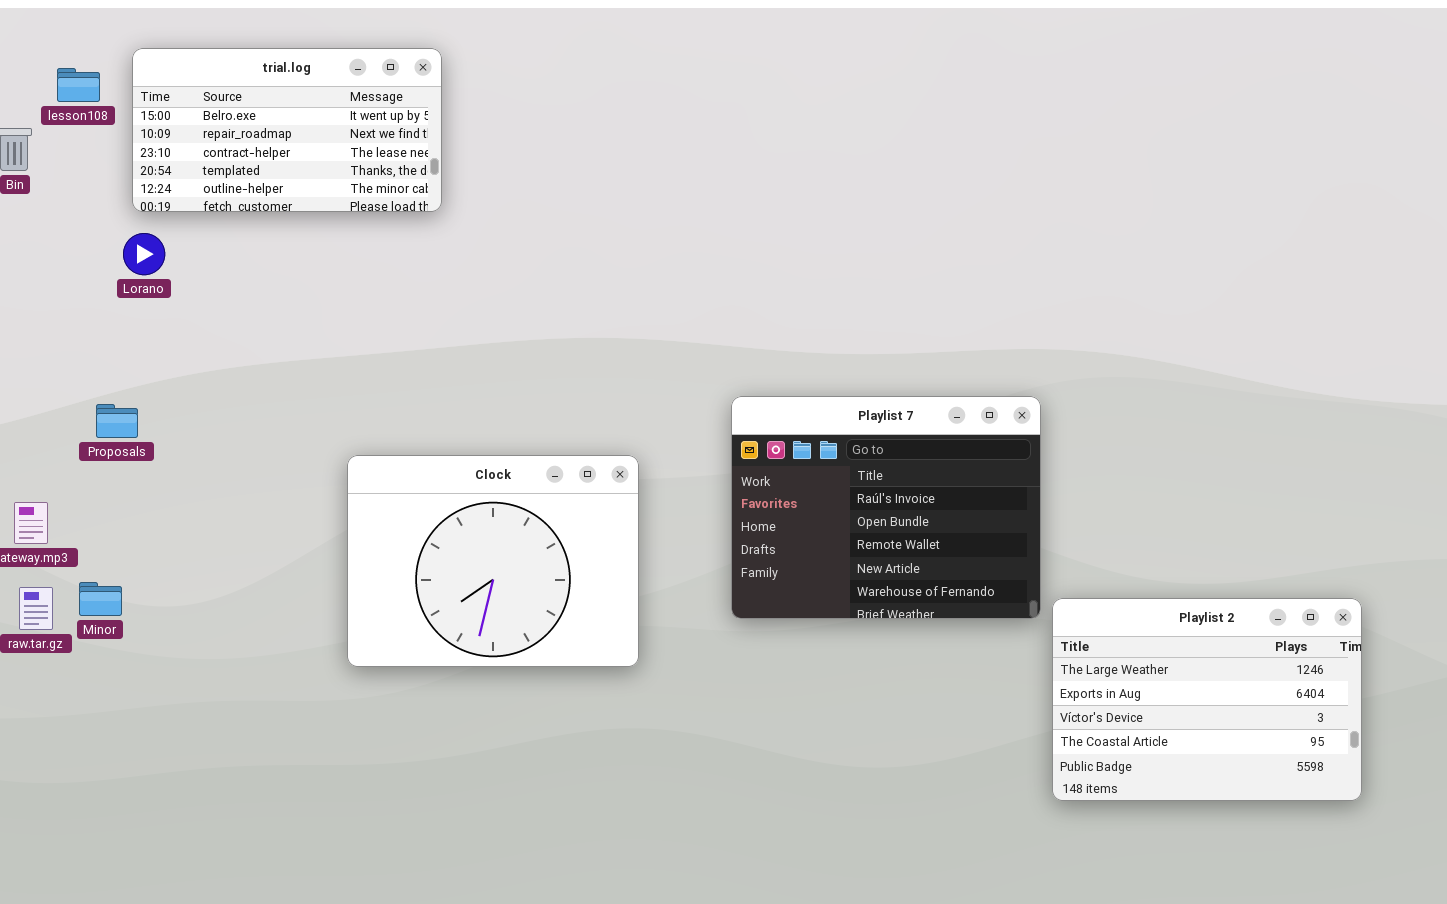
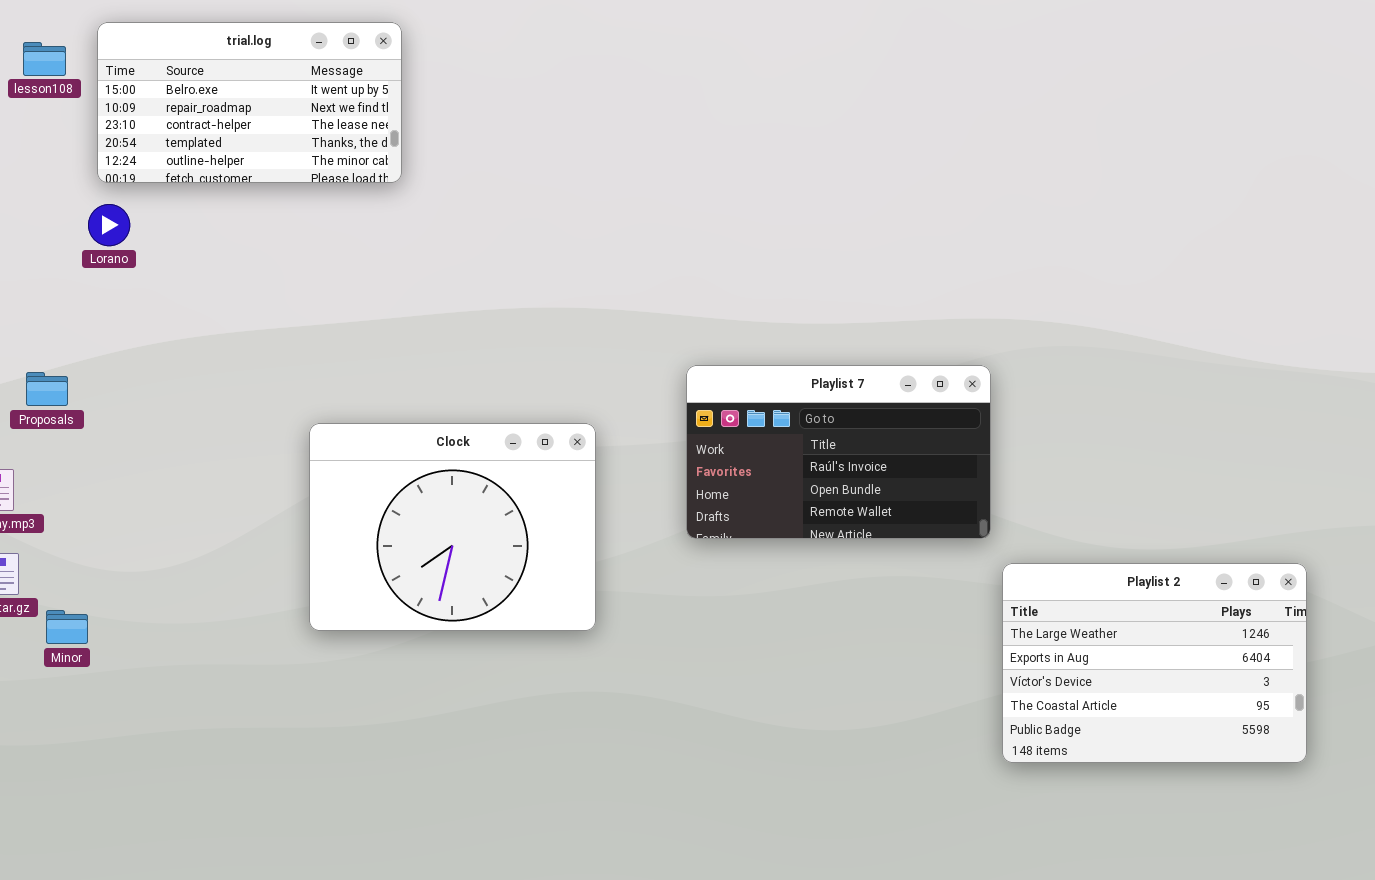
Playlist 7: [731,396,1041,619] -> [686,365,991,539], resized
Proposals: [96,404,138,438] -> [26,372,68,406], moved
Minor: [79,582,122,616] -> [46,610,88,644], moved

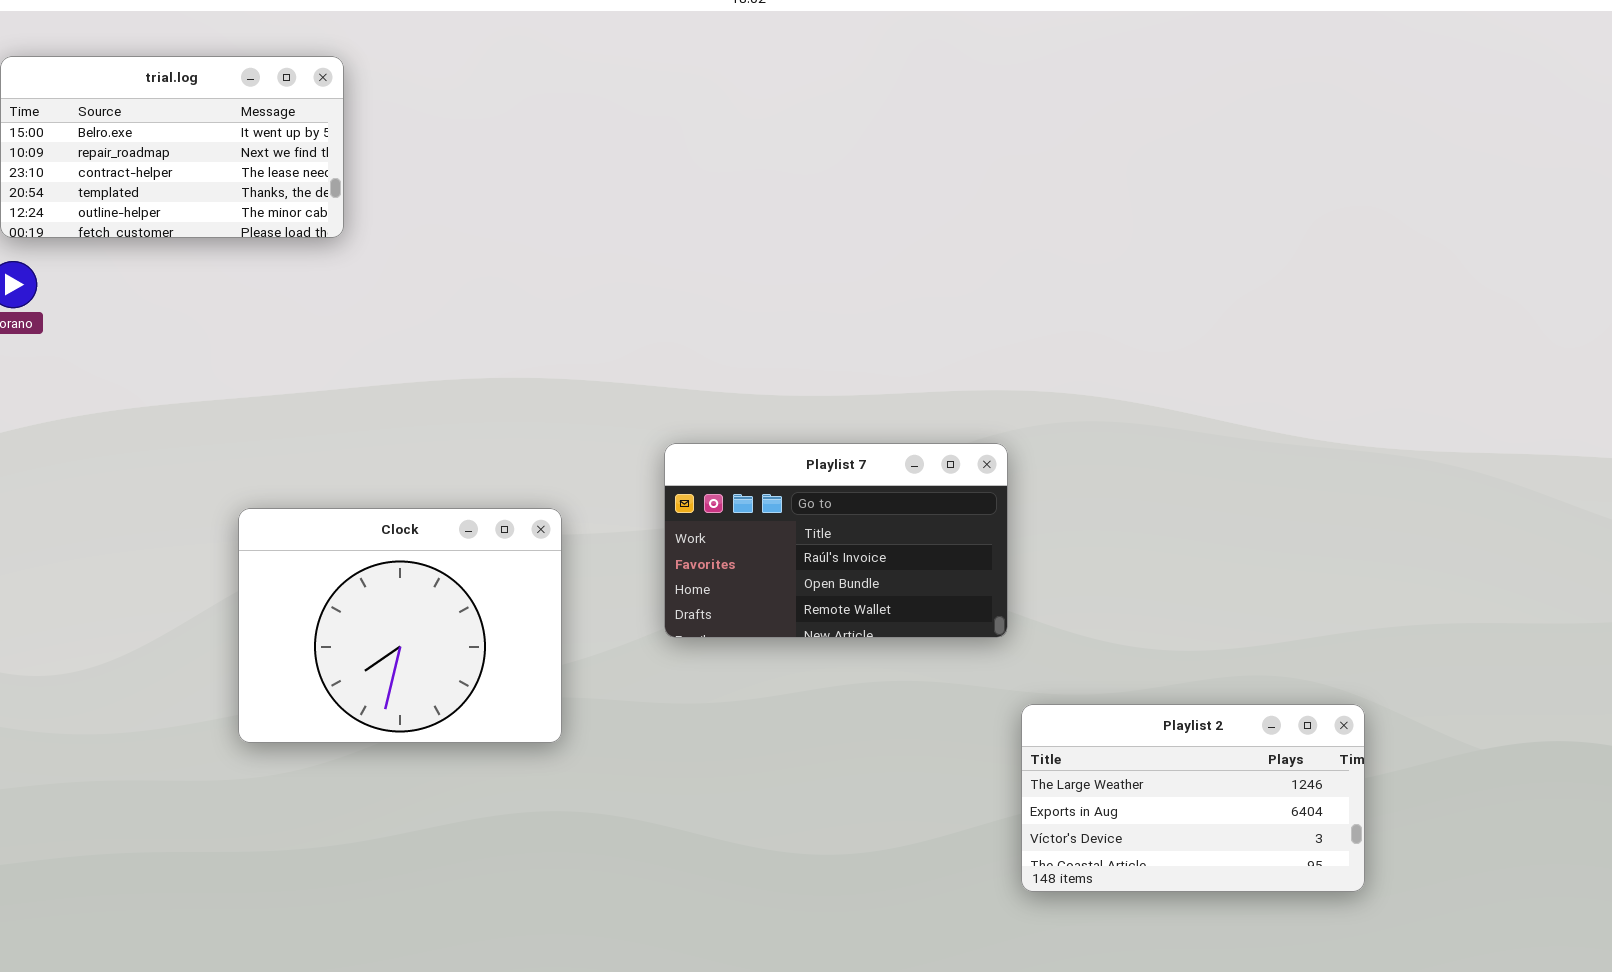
Playlist 2: [1002,563,1307,763] -> [1021,704,1365,892], resized

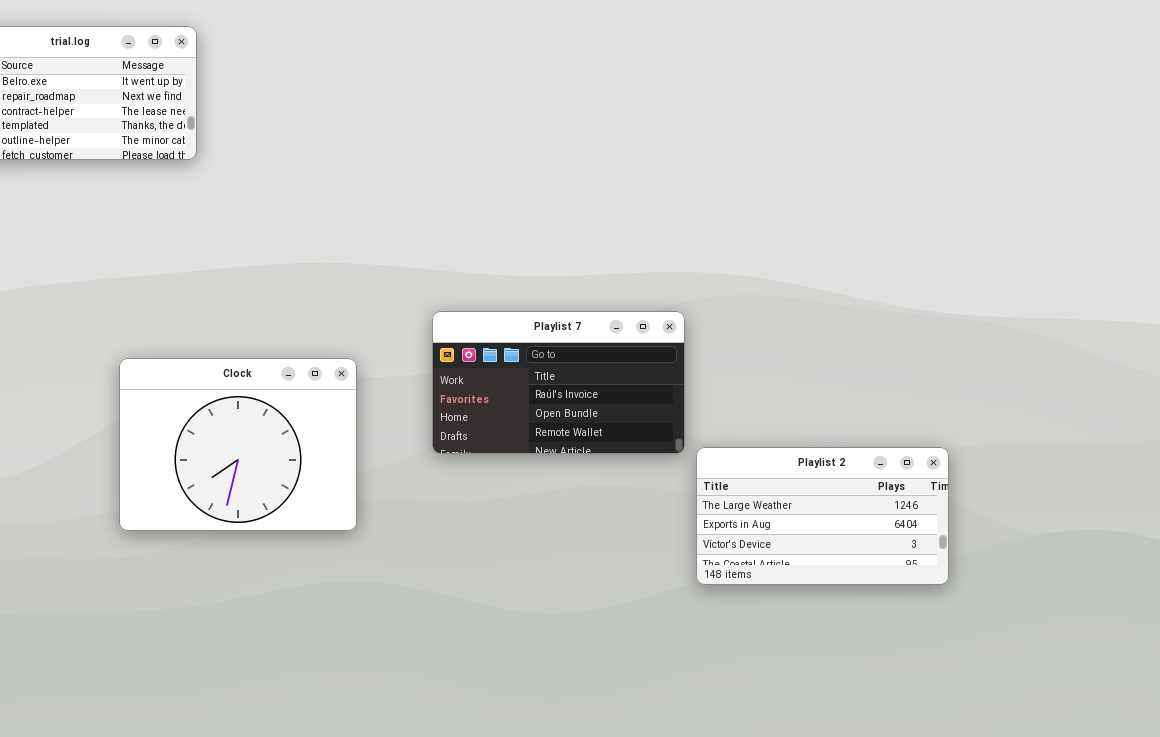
Playlist 2: [1021,704,1365,892] -> [696,447,949,585], moved

